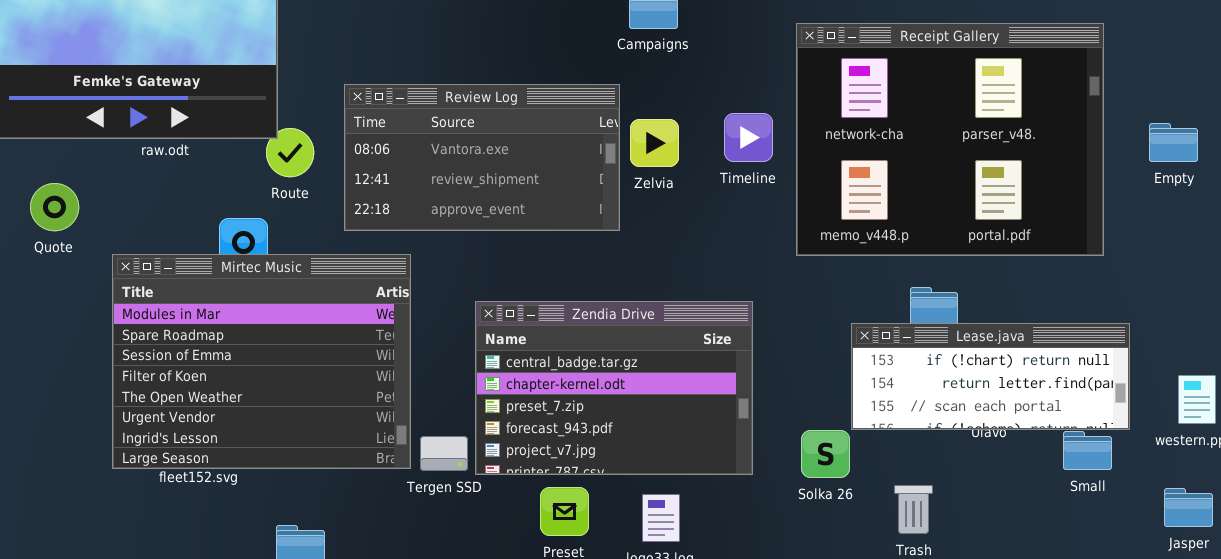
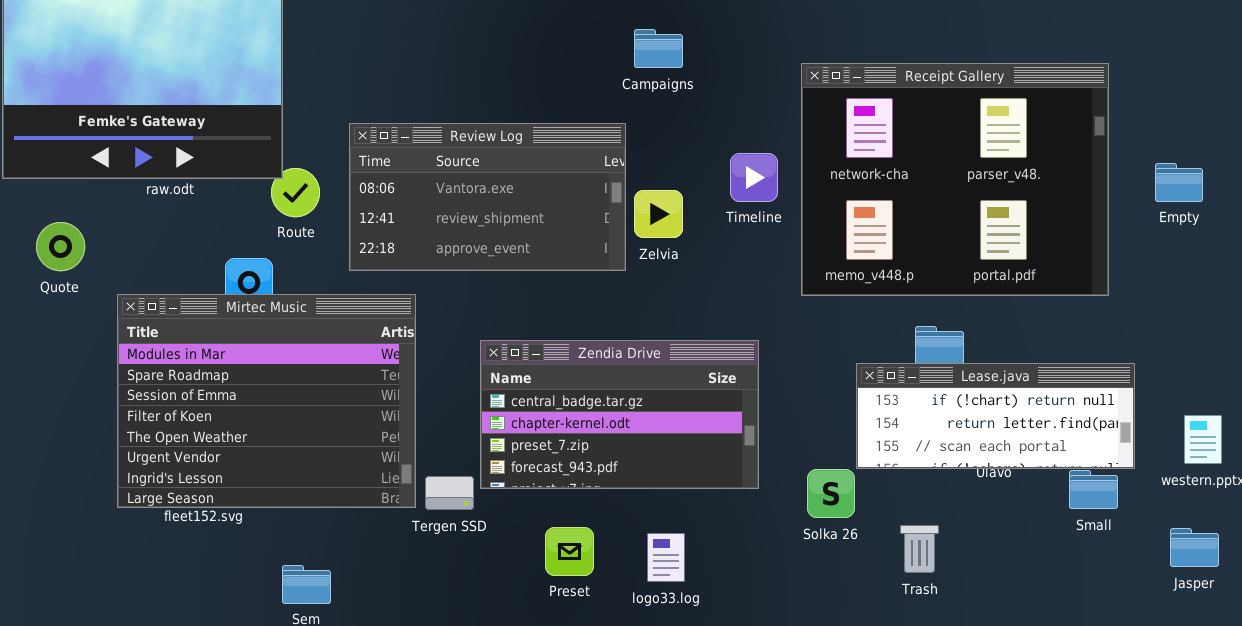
Zelvia: [630,119,679,167] -> [634,190,683,238], moved
Zendia Drive: [475,301,753,475] -> [480,340,759,489], resized

